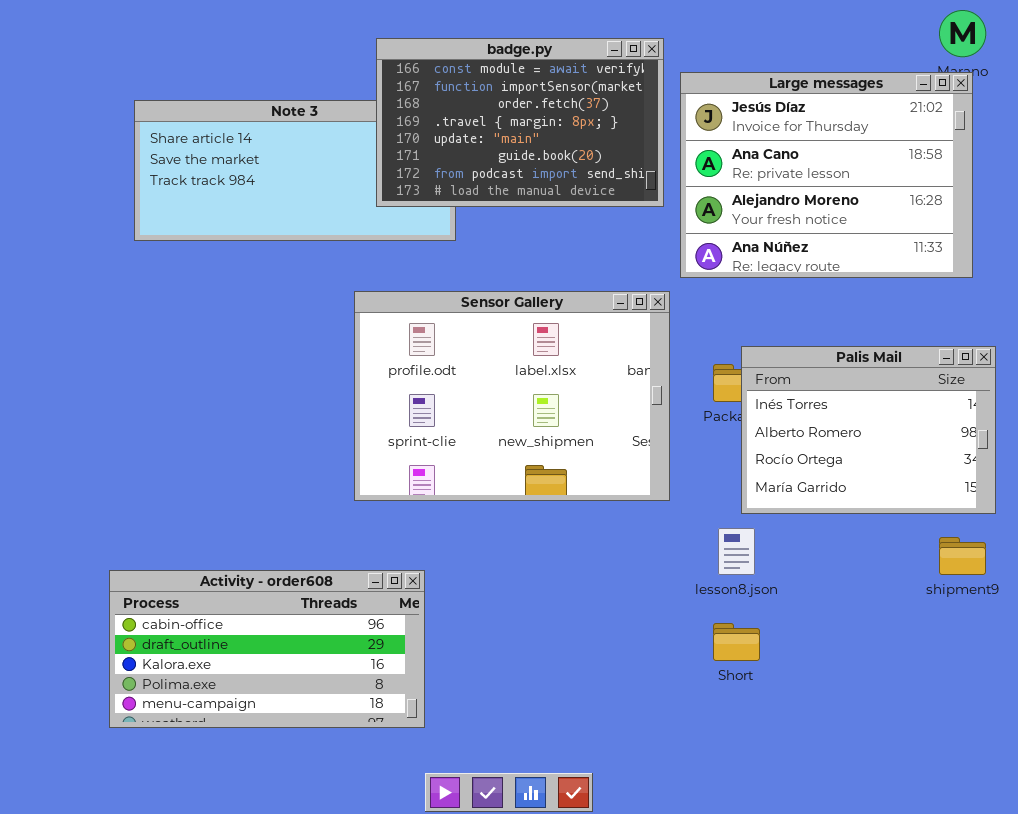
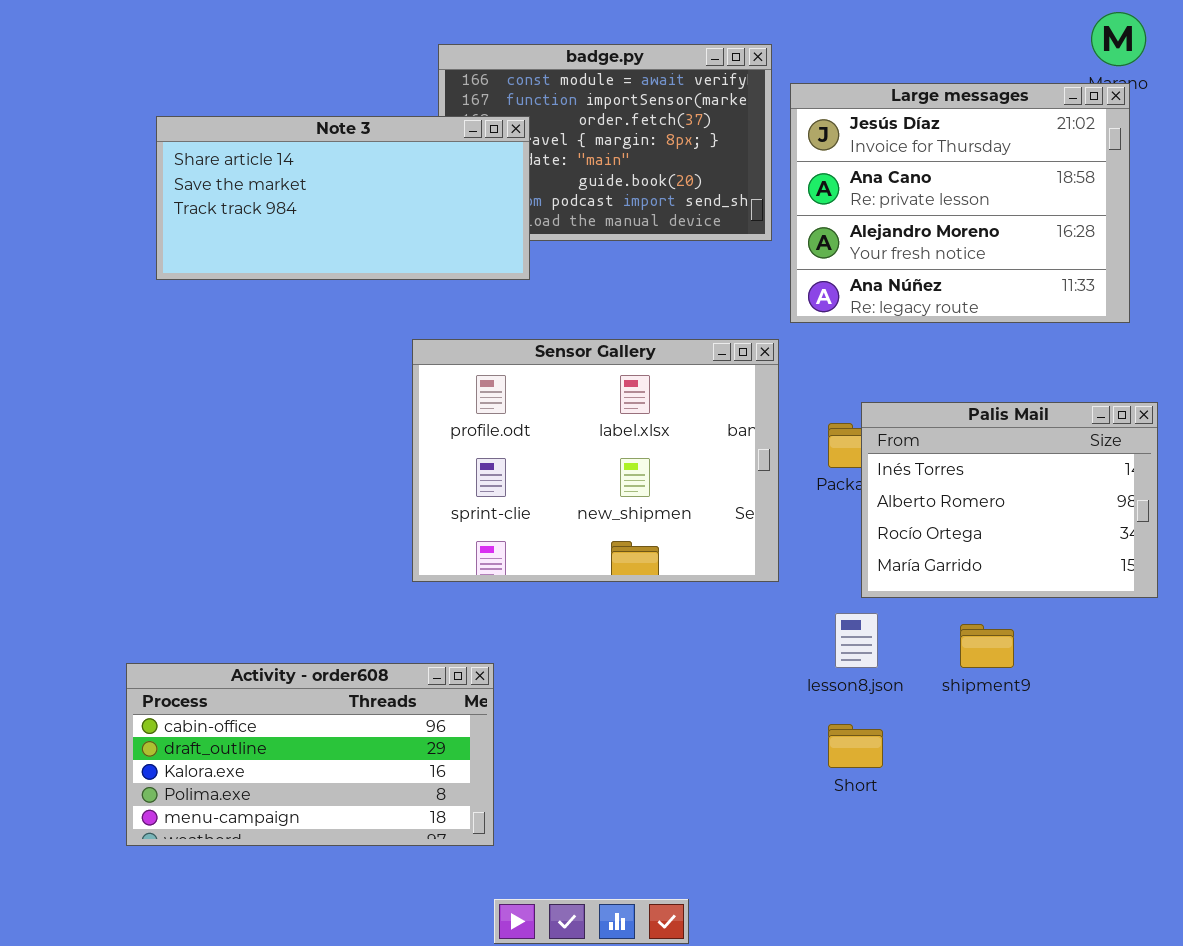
Note 3: [134,100,456,241] -> [156,116,530,280], raised
shipment9: [939,537,986,575] -> [960,624,1014,668], moved

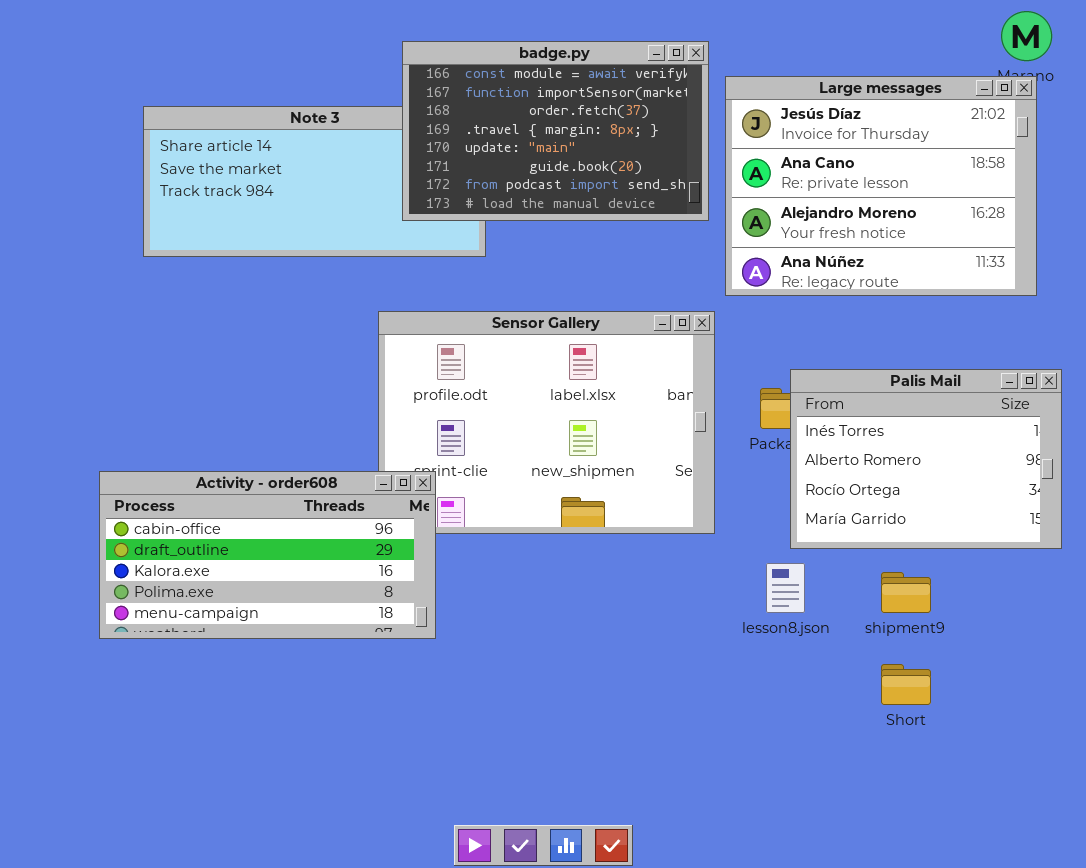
badge.py: [438,44,772,241] -> [402,41,709,221], raised
Activity - order608: [126,663,494,846] -> [99,471,436,639], moved
Short: [828,724,883,768] -> [881,664,931,705], moved

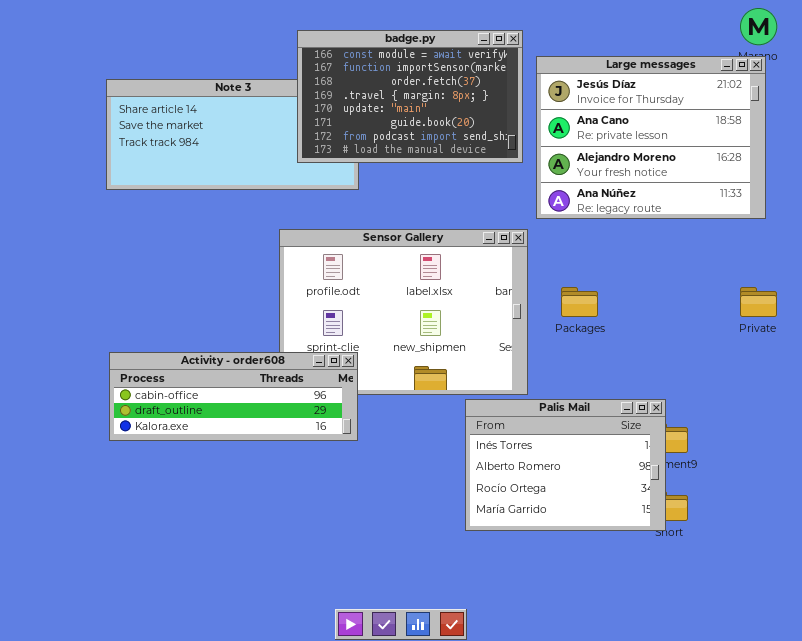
Palis Mail: [790,369,1062,549] -> [465,399,666,531], moved
Activity - order608: [99,471,436,639] -> [109,352,358,441], moved, resized

